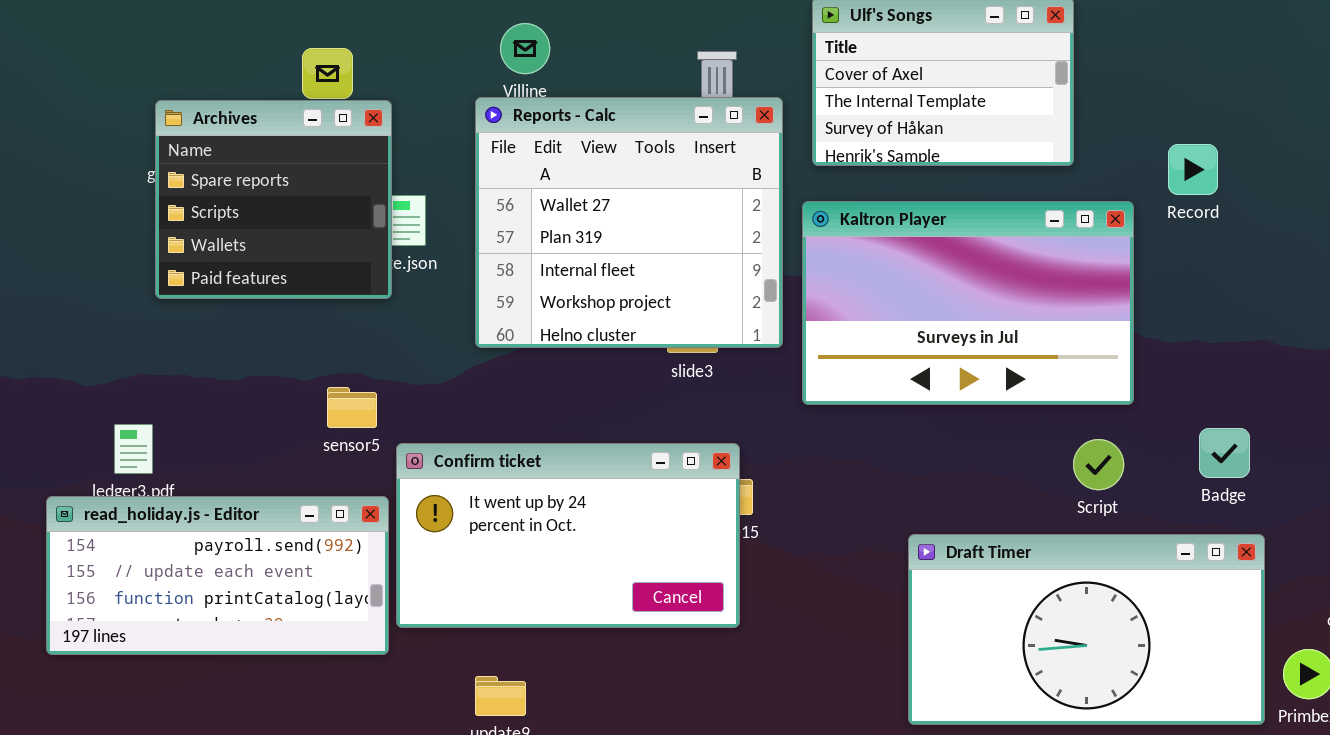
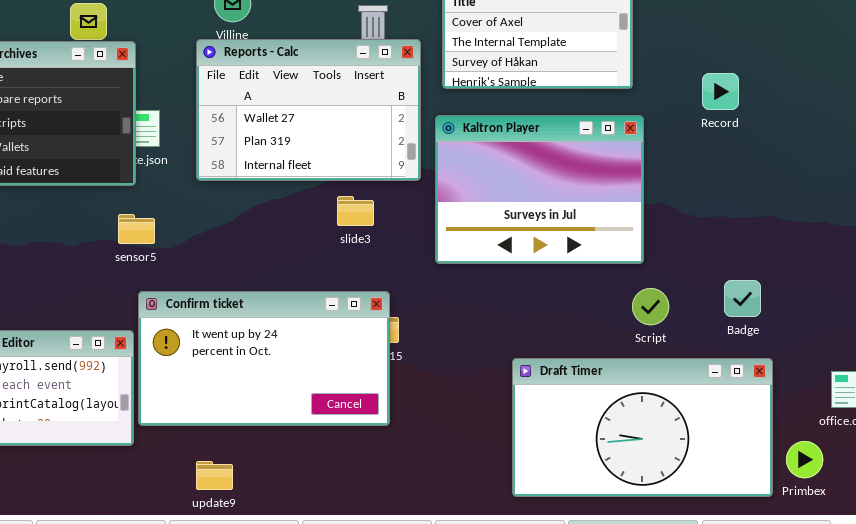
Reports - Calc: [475,97,783,348] -> [196,39,421,181], resized
Kaltron Player: [802,201,1134,405] -> [435,115,644,264], resized
sensor5: [327,387,377,428] -> [118,214,155,244], moved

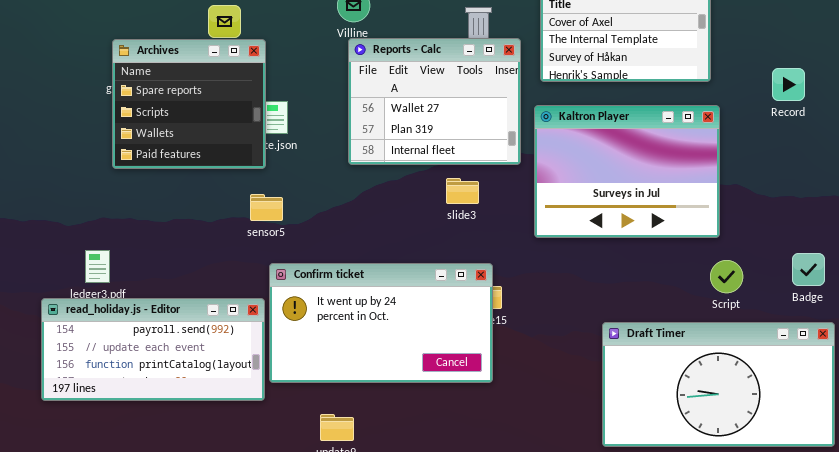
Reports - Calc: [196,39,421,181] -> [348,38,521,165], resized

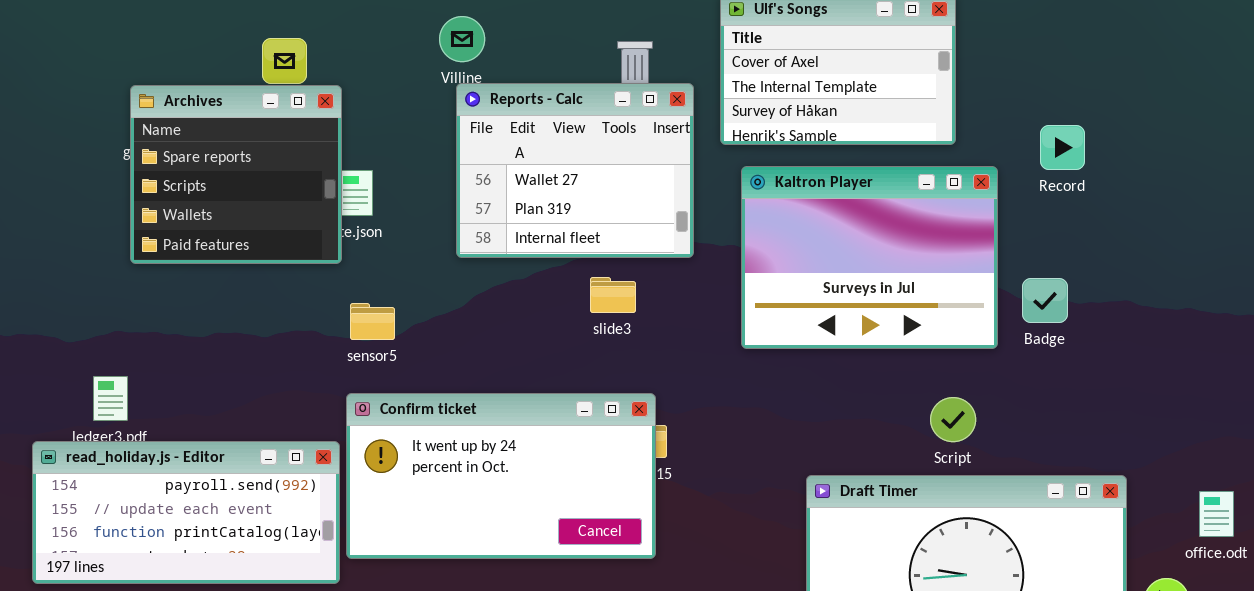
Kaltron Player: [534,105,720,238] -> [741,166,998,349], moved
sensor5: [250,194,283,221] -> [350,303,395,340], moved
Badge: [792,253,825,286] -> [1022,278,1068,323], moved
Script: [710,260,743,293] -> [930,397,976,442], moved

